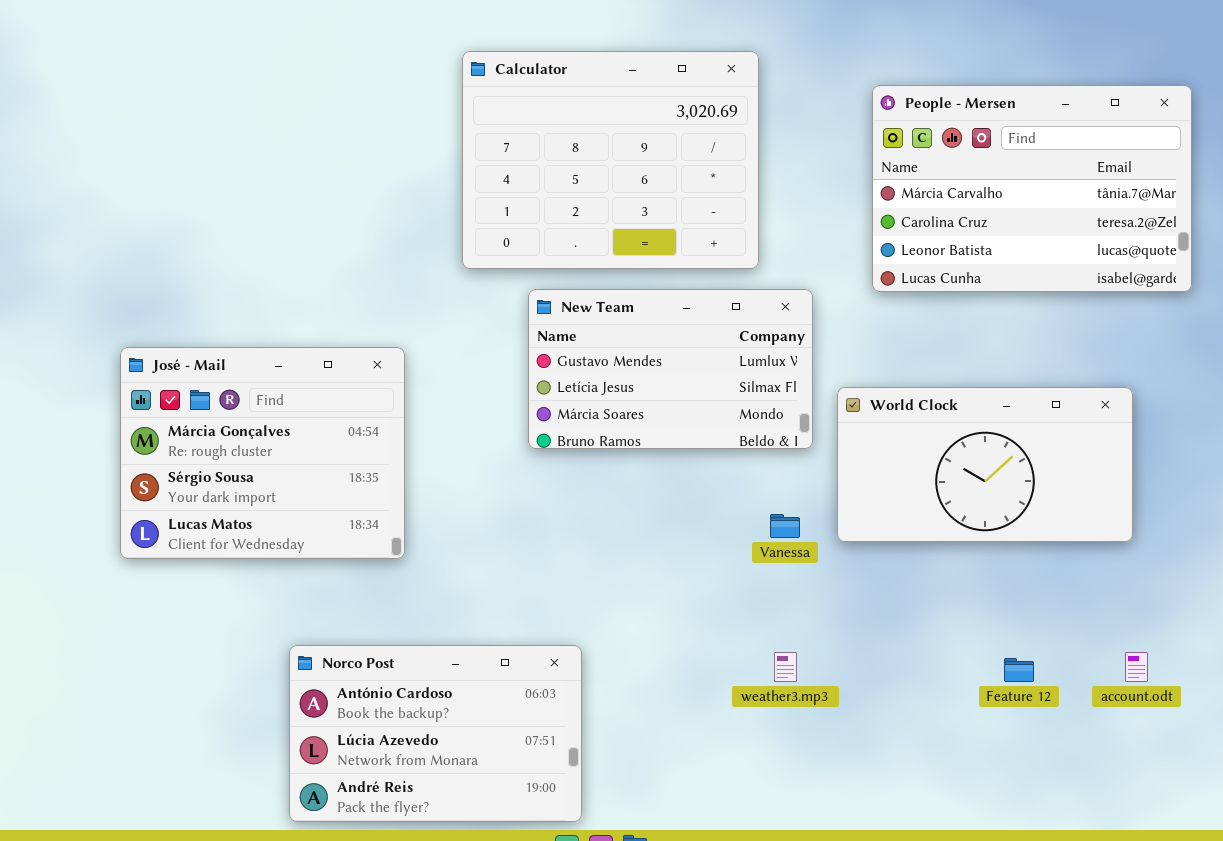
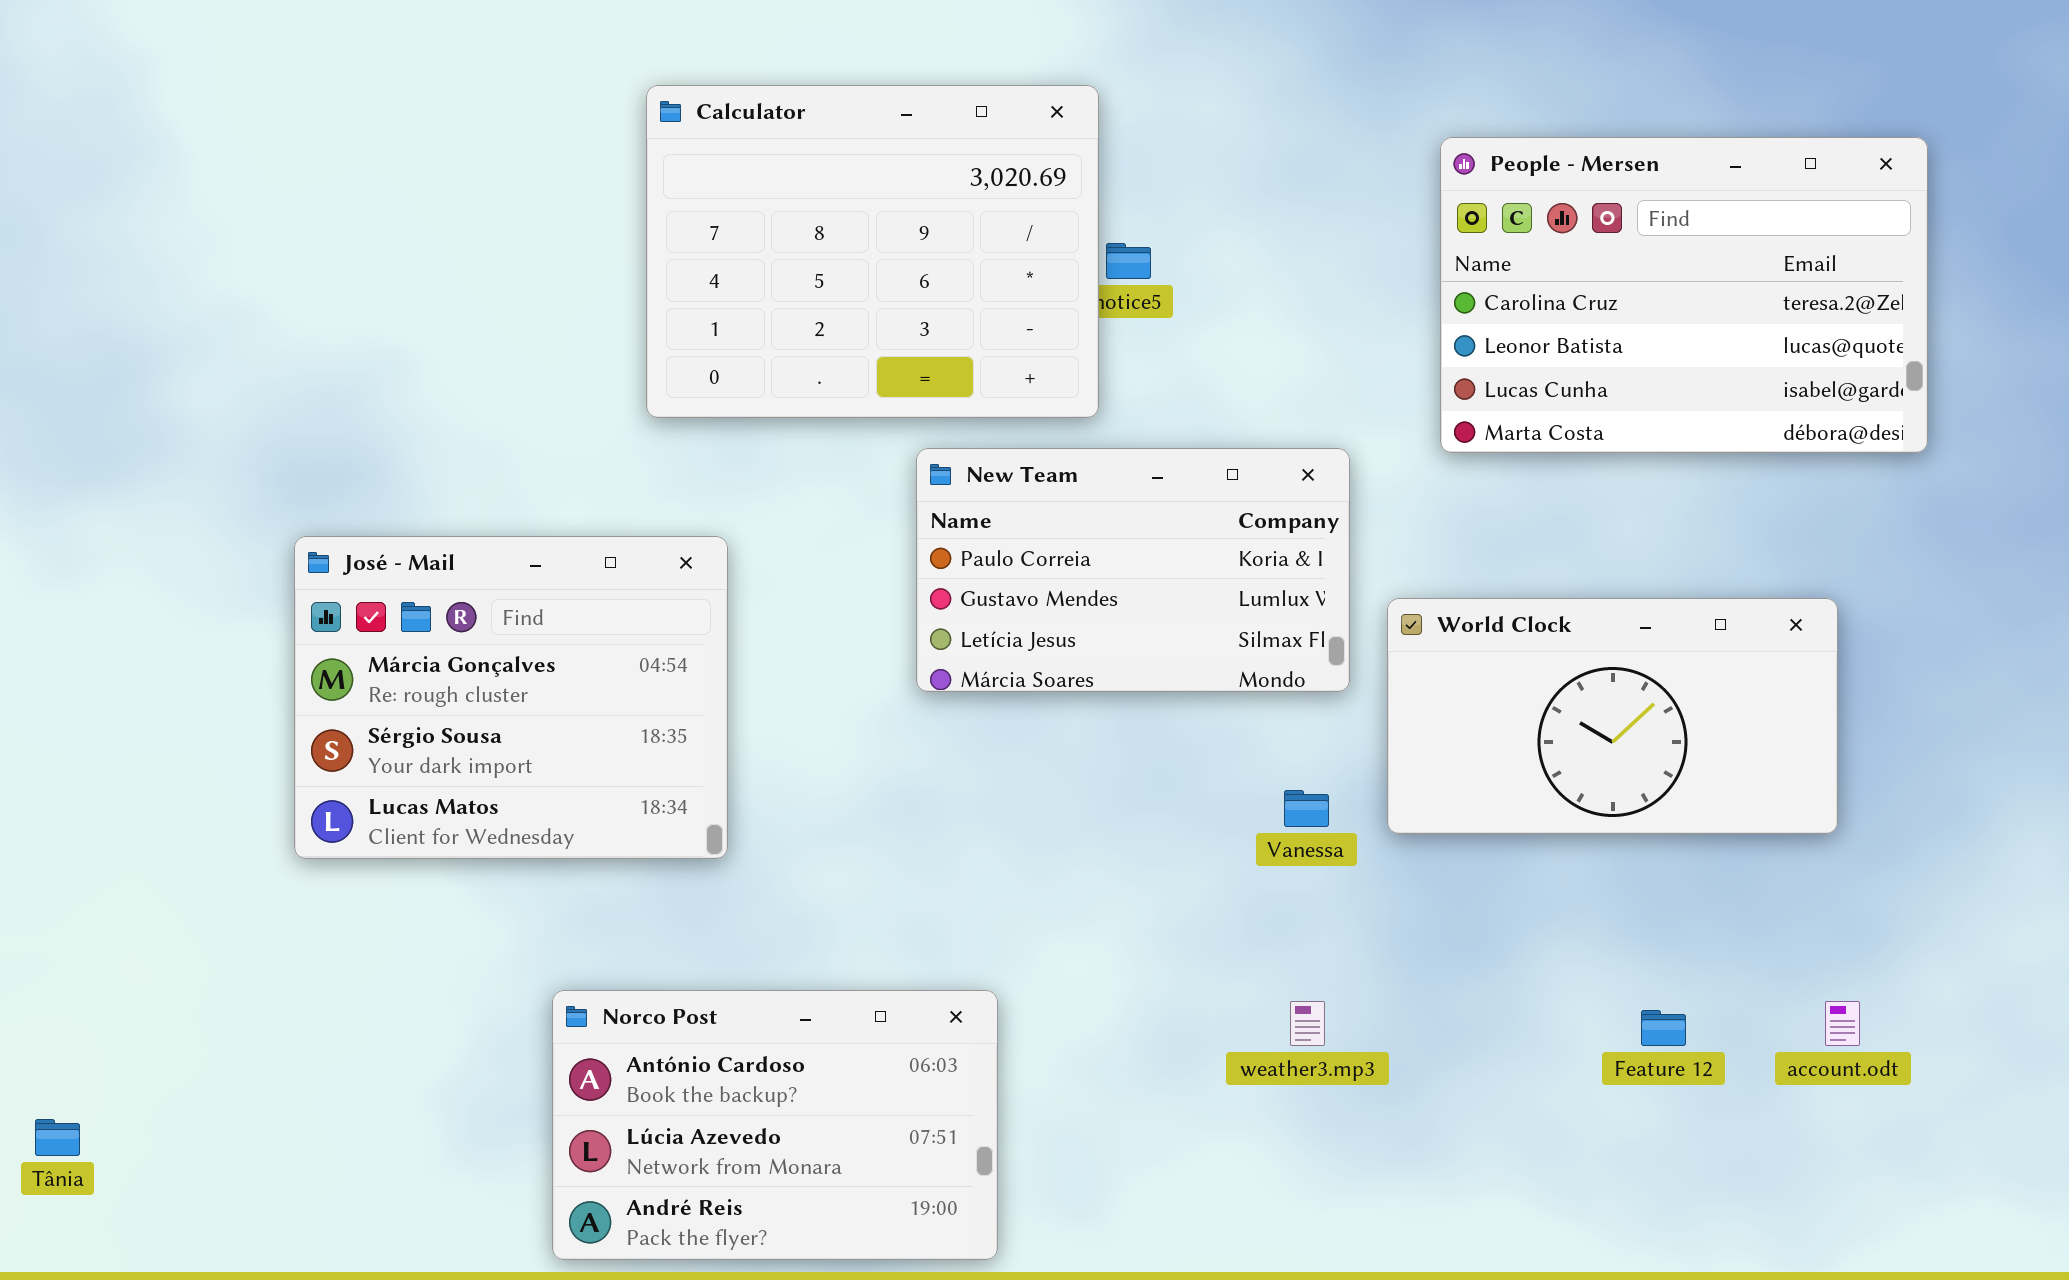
Calculator: [462,51,759,269] -> [646,85,1099,418], moved
People - Mersen: [872,85,1192,292] -> [1440,137,1928,453], scrolled down 1 row
New Team: [528,289,813,449] -> [916,448,1350,692], scrolled up 1 row

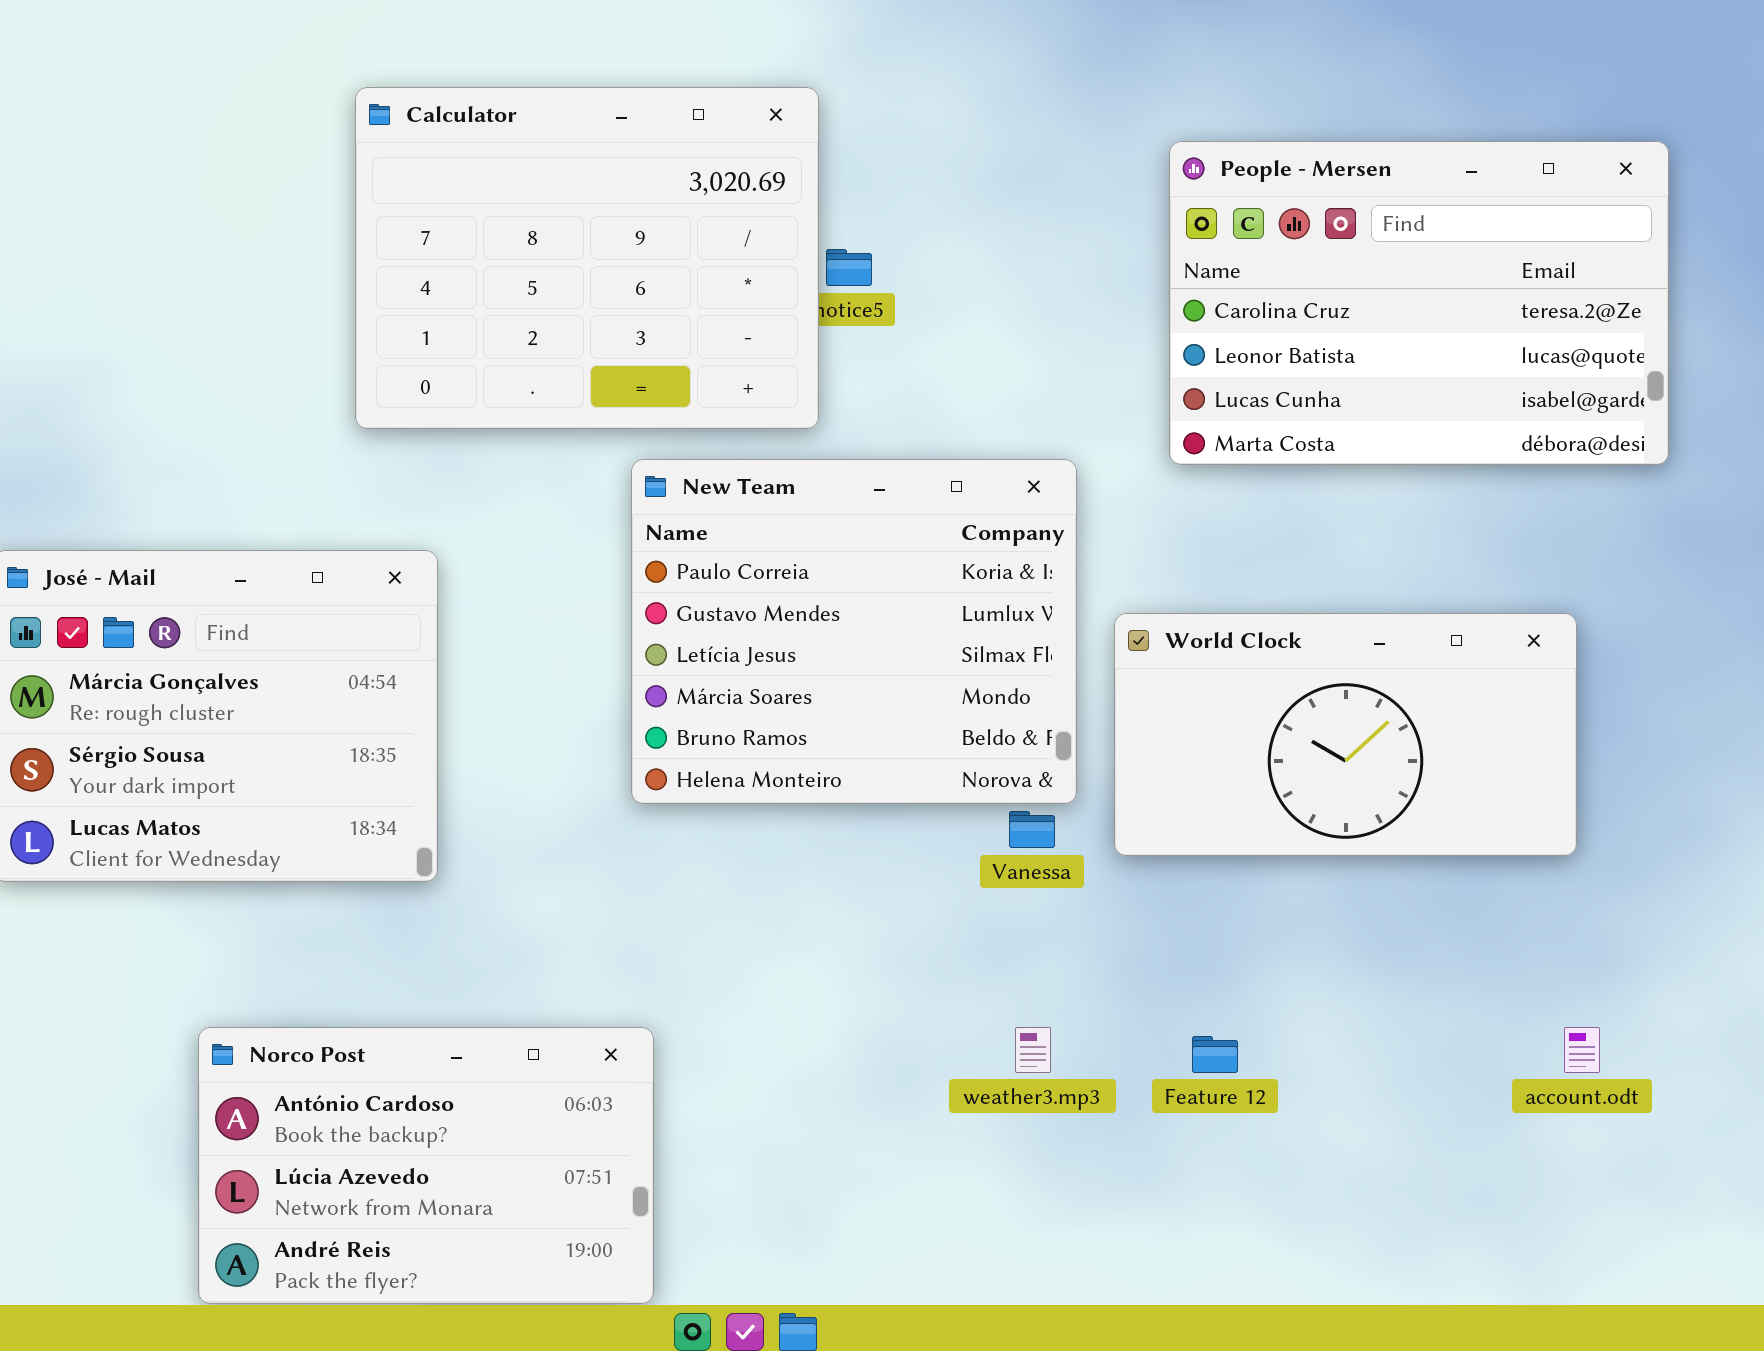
New Team: [916,448,1350,692] -> [631,459,1077,804], resized
Norco Post: [552,990,998,1260] -> [198,1027,654,1304], moved
Feature 12: [1641,1010,1686,1046] -> [1192,1036,1238,1073], moved

